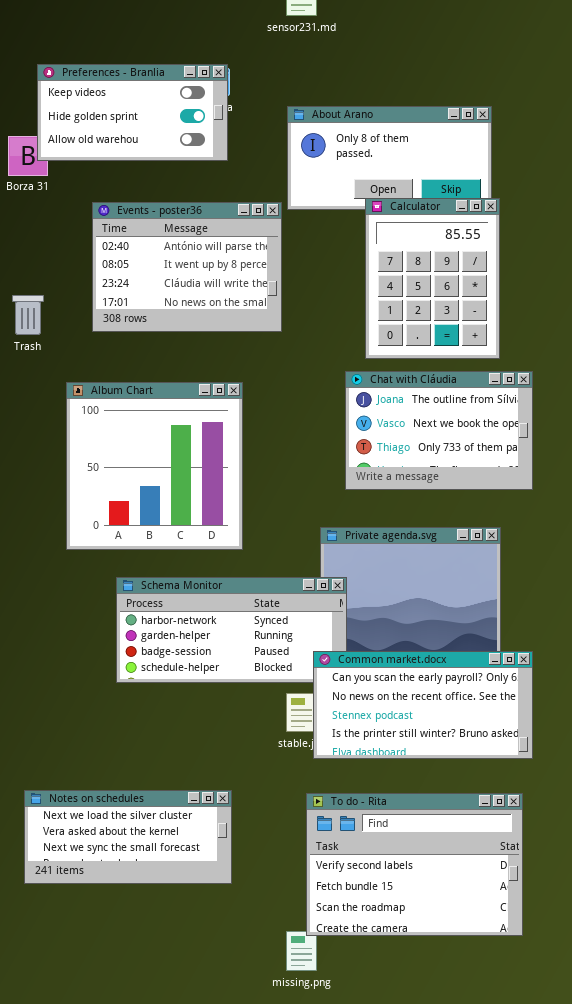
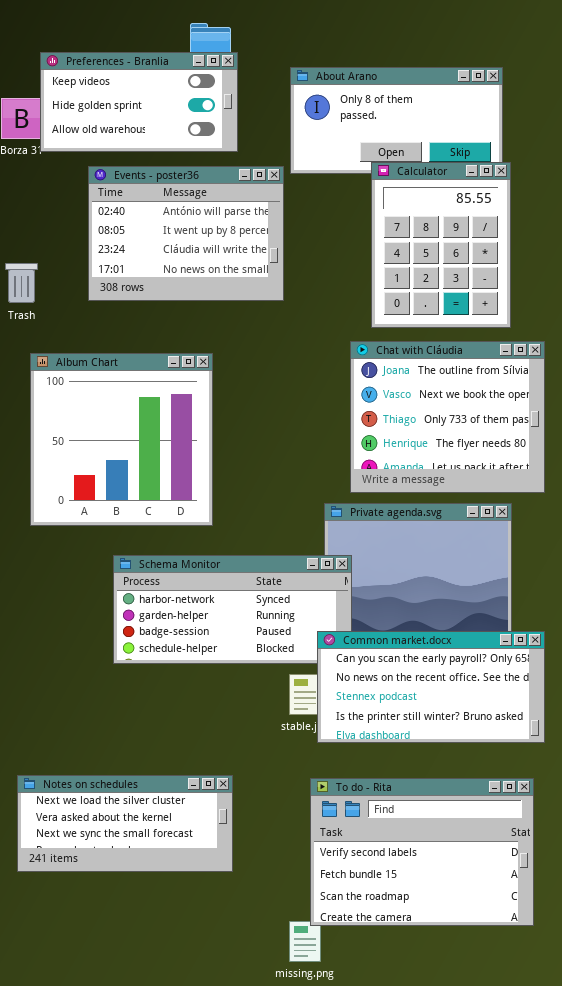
Preferences - Branlia: [37,64,228,161] -> [40,52,238,152], moved
Chat with Cláudia: [345,371,533,490] -> [350,341,545,493], resized
Album Chart: [66,382,243,550] -> [30,353,213,526], moved

